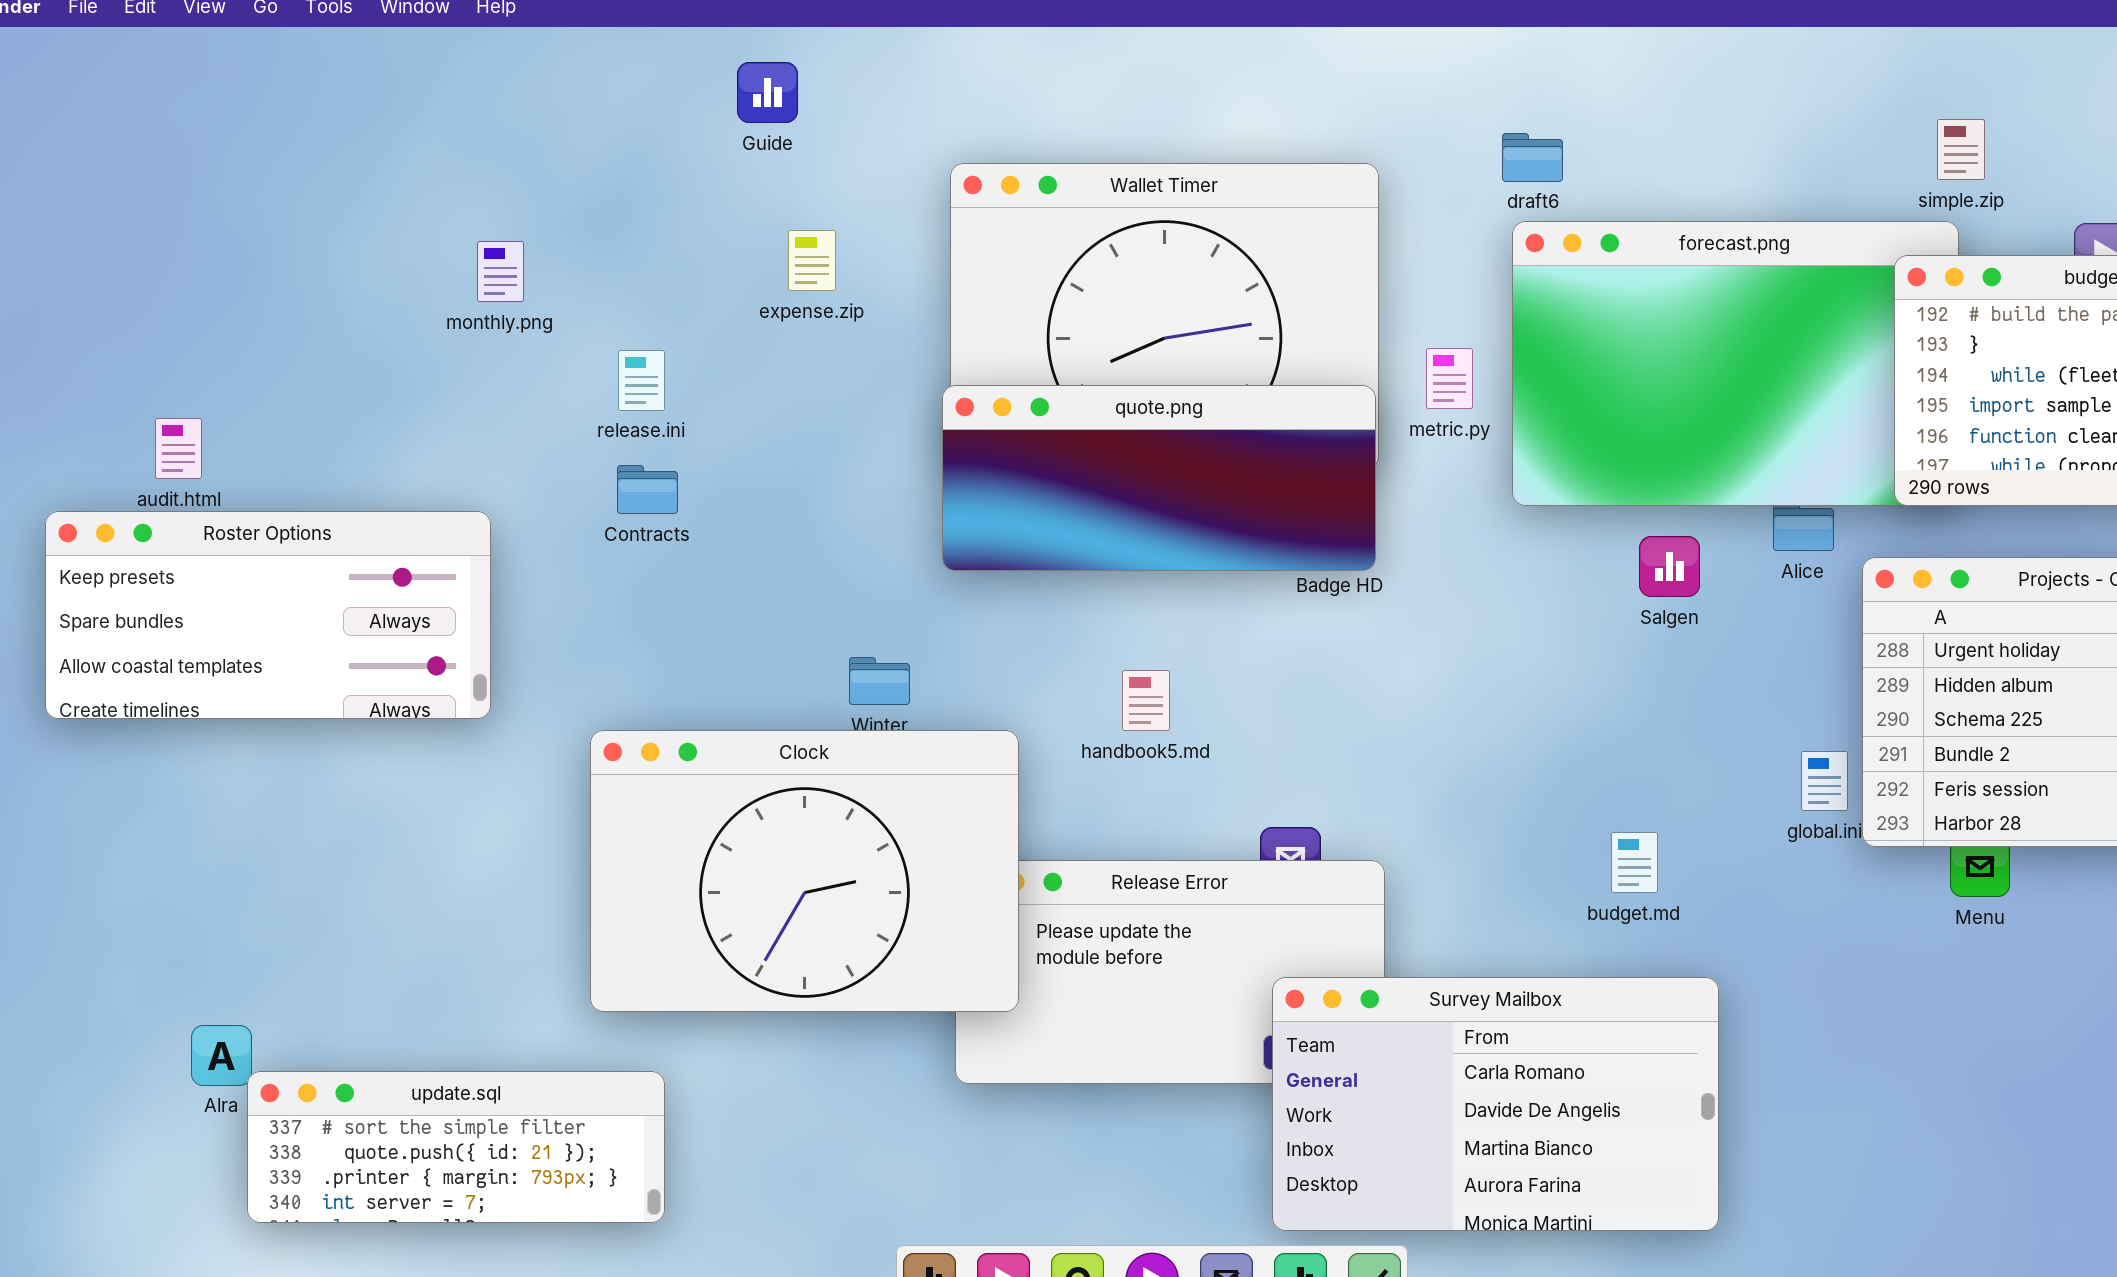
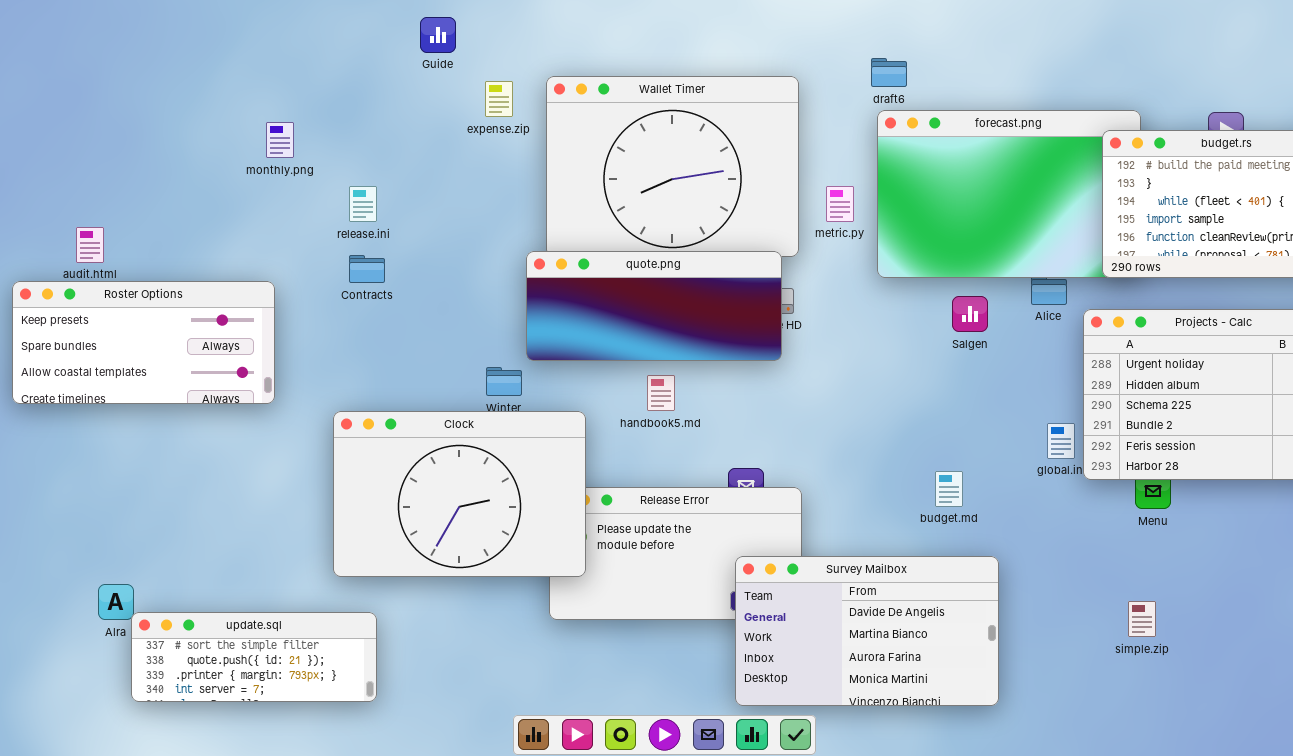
simple.zip: [1937,119,1985,180] -> [1128,601,1156,637], moved
expense.zip: [788,230,836,291] -> [485,81,513,117], moved
quote.png: [942,385,1376,571] -> [526,251,782,361], moved
Survey Mailbox: [1272,977,1719,1231] -> [735,556,999,706], scrolled down 1 row

